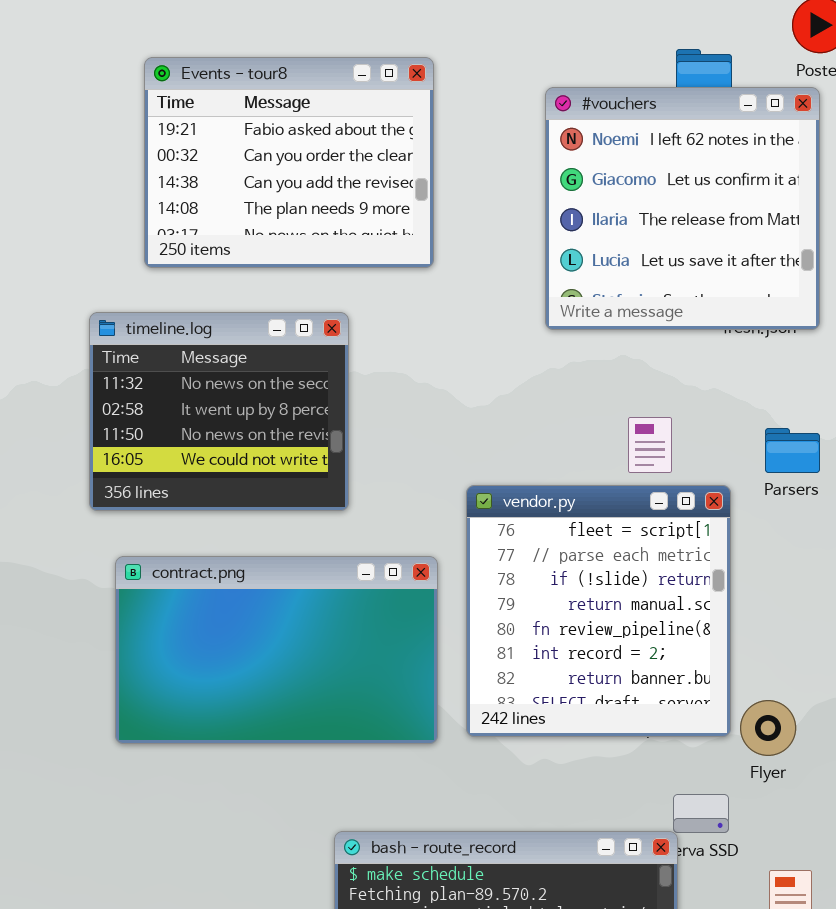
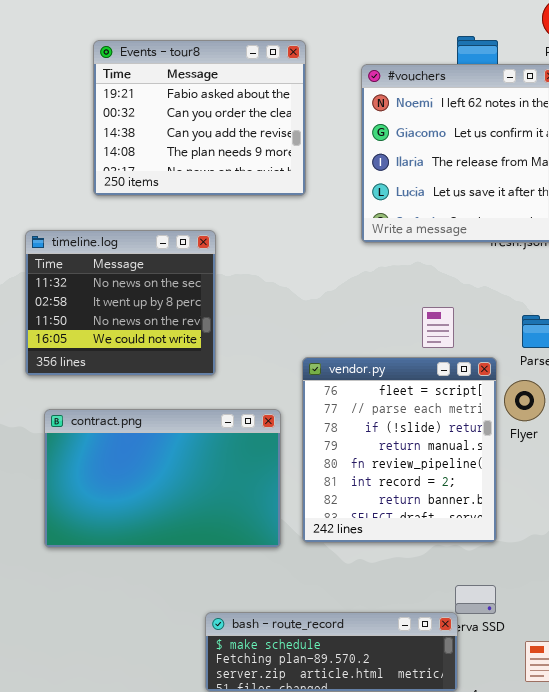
Events - tour8: [144,57,434,268] -> [93,40,306,196], moved
Flyer: [740,700,796,756] -> [504,380,545,421], moved

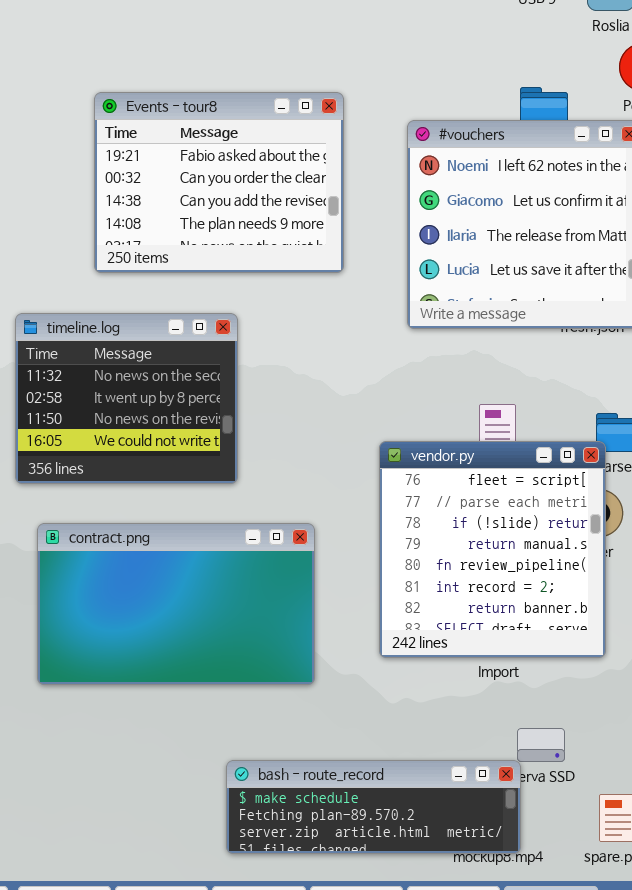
vendor.py: [302,357,497,543] -> [379,441,606,658], moved

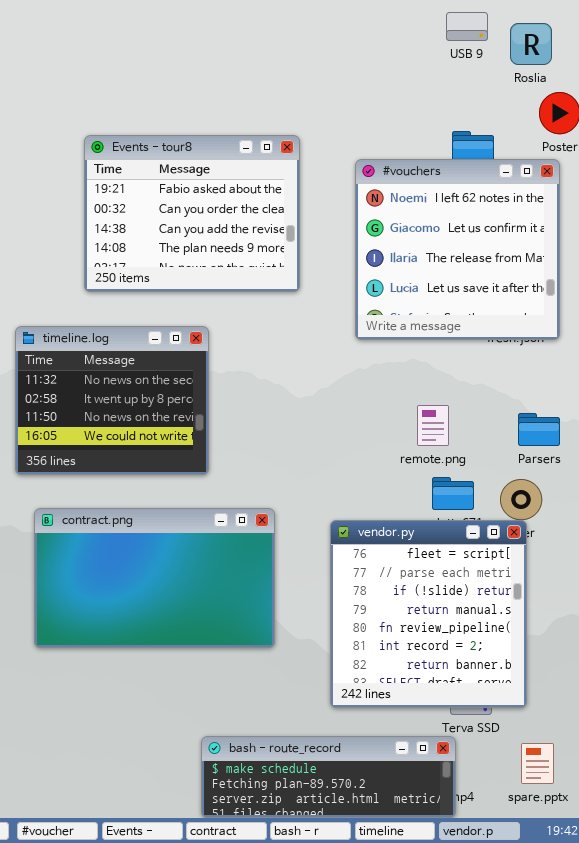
vendor.py: [379,441,606,658] -> [330,520,527,708], moved
bash - route_record: [226,760,521,854] -> [201,736,456,818], moved

